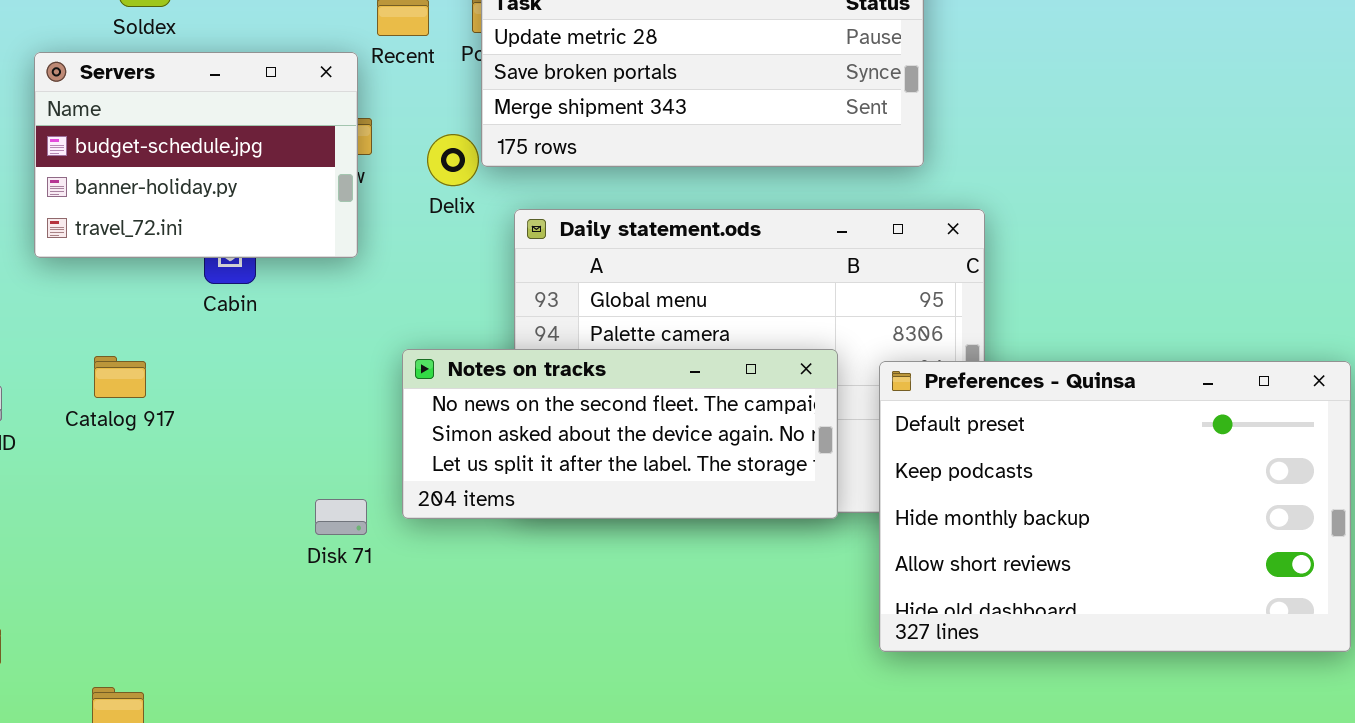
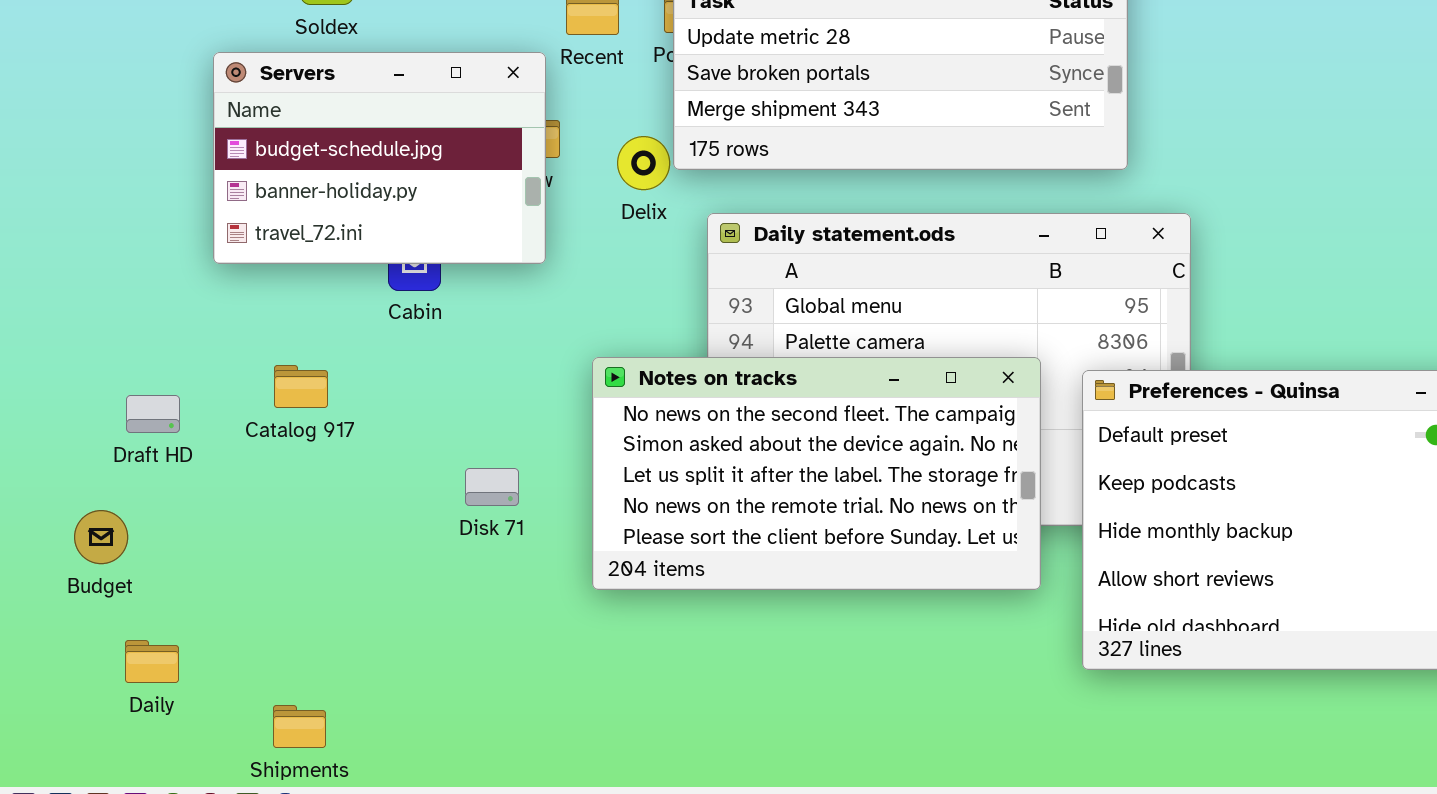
Notes on tracks: [402,349,838,519] -> [592,357,1041,590], resized
Disk 71: [315,499,367,535] -> [465,468,519,506], moved

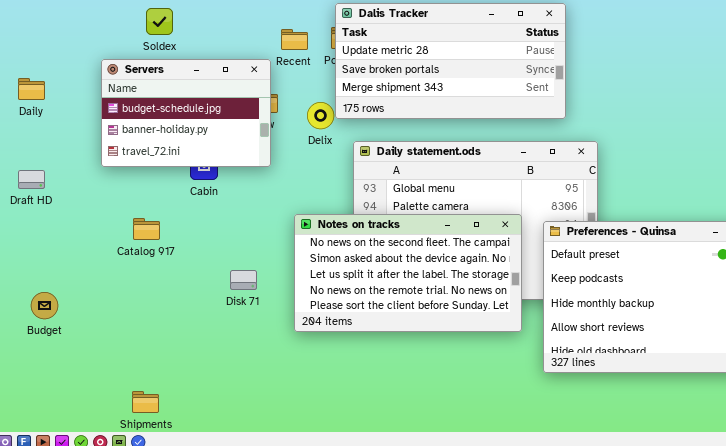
Draft HD: [126,395,180,433] -> [18,170,45,189], moved
Daily: [125,640,179,683] -> [18,78,45,100], moved

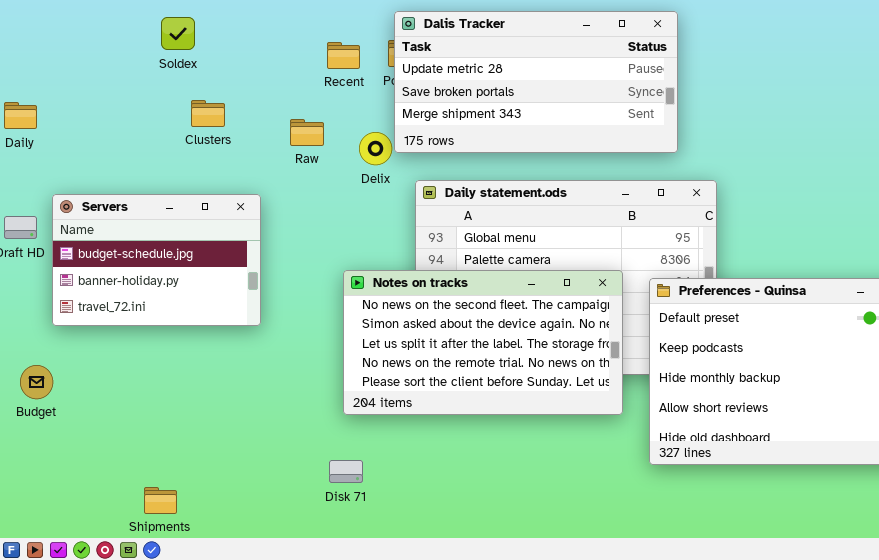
Servers: [101,59,271,167] -> [52,194,261,326], moved
Disk 71: [230,270,257,290] -> [329,460,363,483], moved

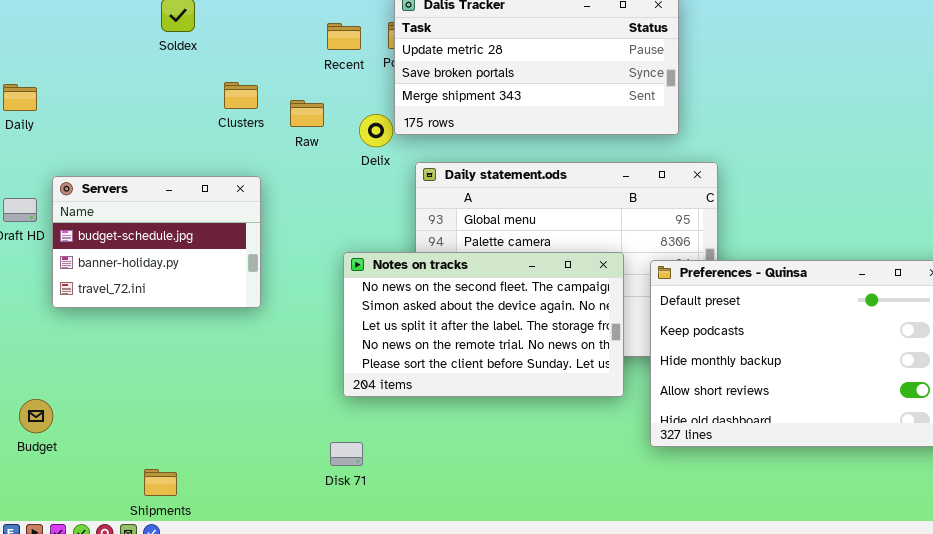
Clusters: [191,100,225,127] -> [224,82,258,109], moved
Budget: [20,365,53,399] -> [19,399,53,433], moved

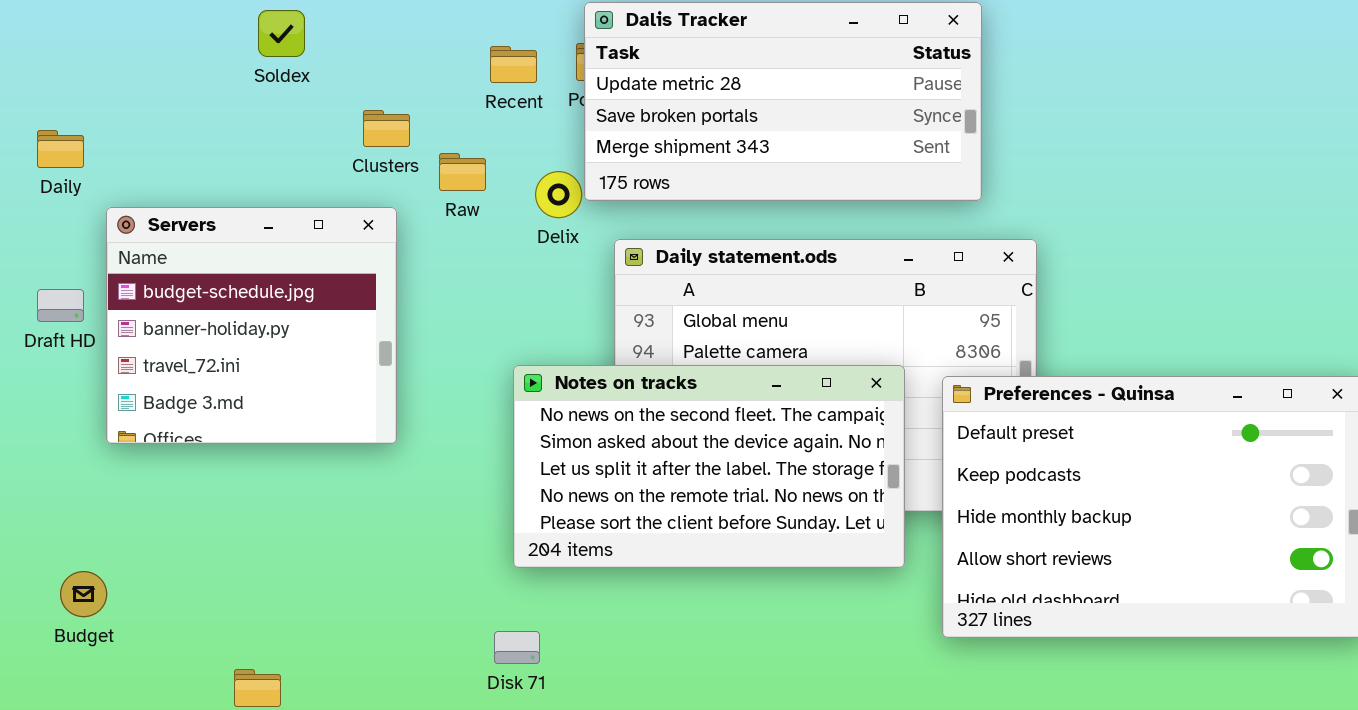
Clusters: [224,82,258,109] -> [363,110,410,147], moved
Servers: [52,176,261,308] -> [106,207,397,444], resized

